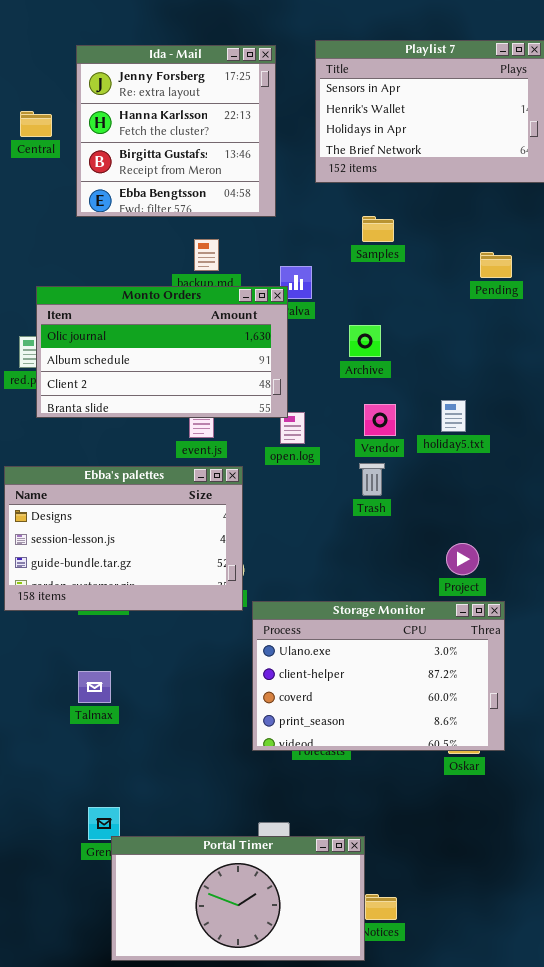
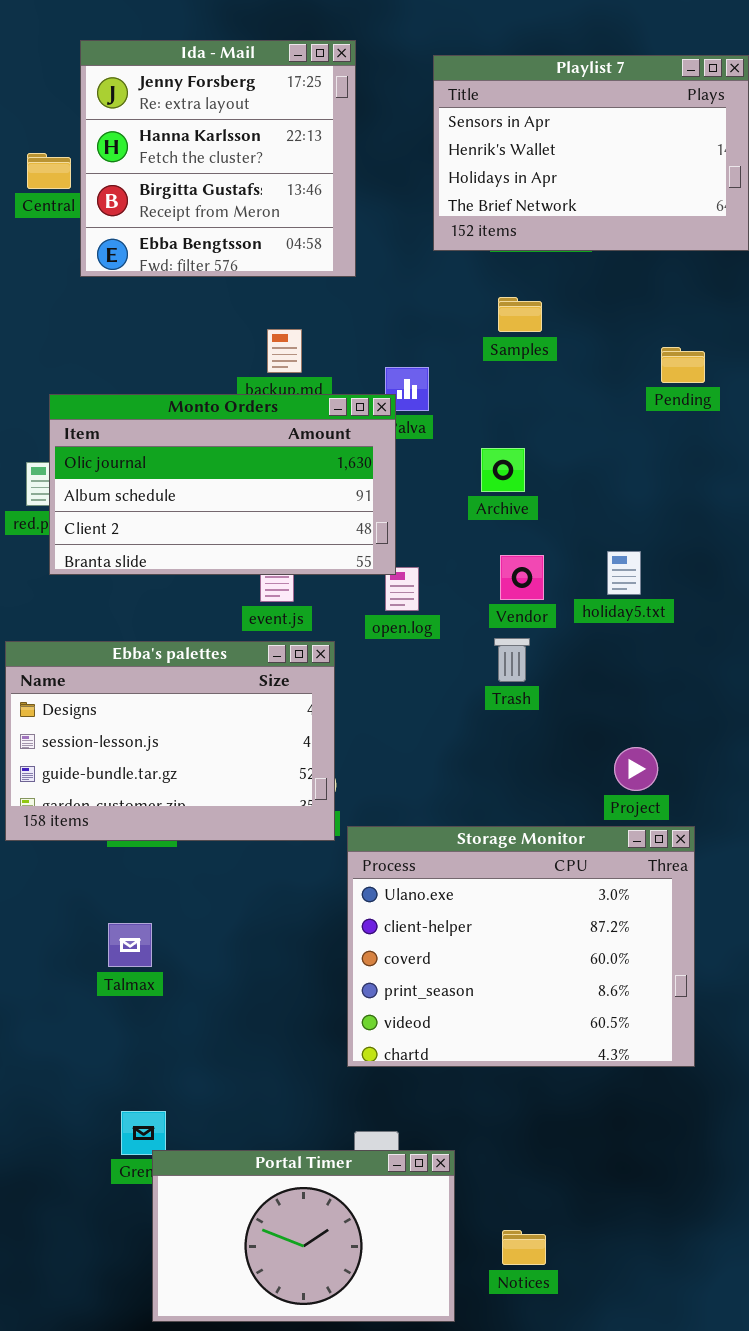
Ida - Mail: [76,45,276,217] -> [80,40,356,277], moved
Storage Monitor: [252,601,505,751] -> [347,826,695,1067], resized
Portal Timer: [111,836,365,961] -> [152,1150,455,1322], resized

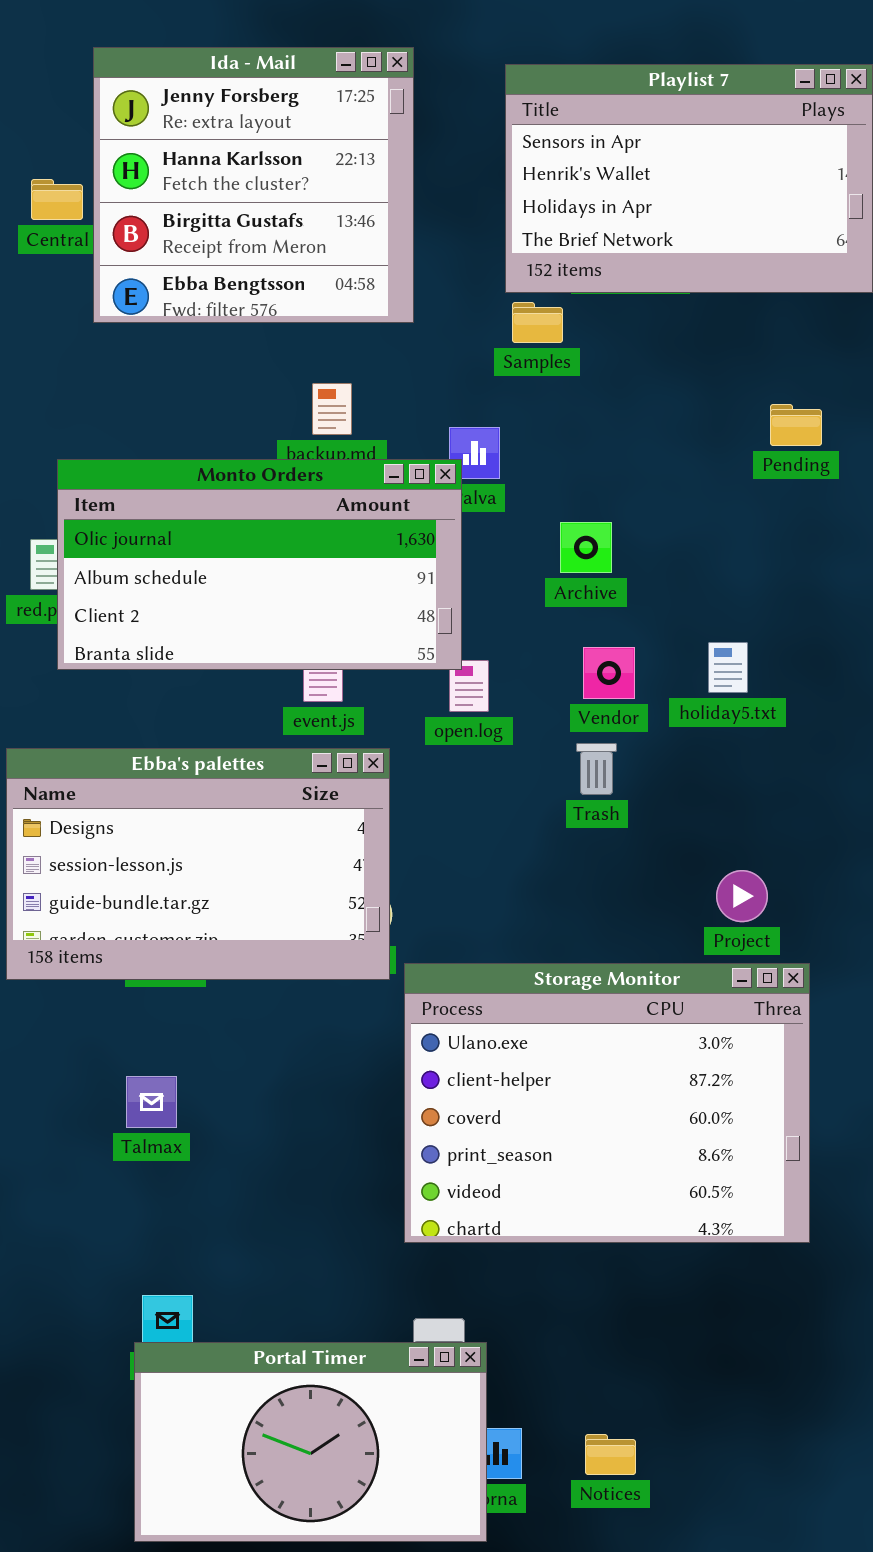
Samples: [498,297,542,332] -> [512,302,563,343], moved
Portal Timer: [152,1150,455,1322] -> [134,1342,487,1542], moved

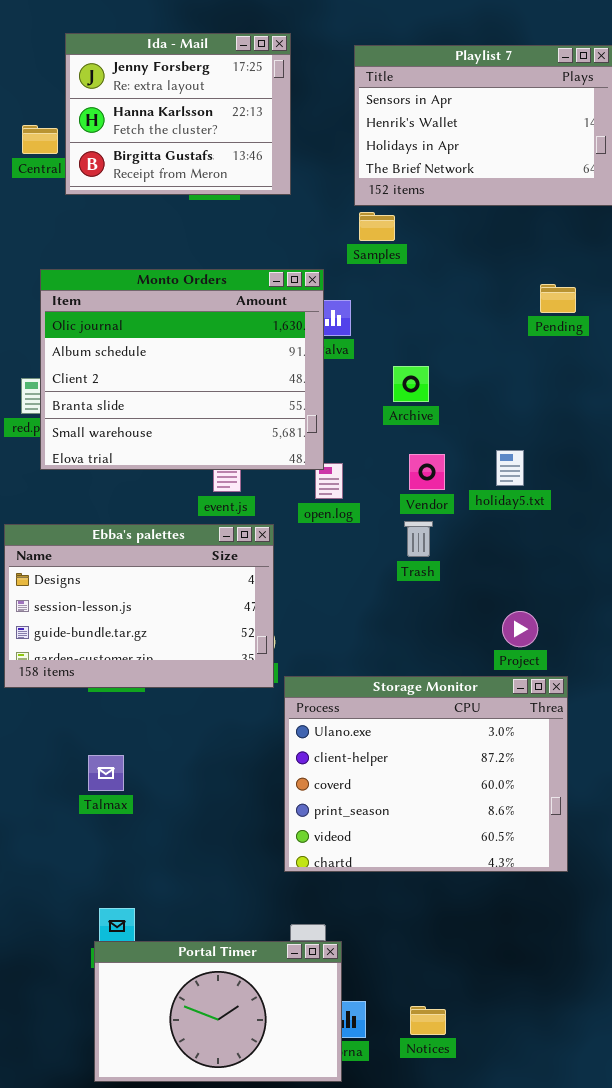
Ida - Mail: [93,47,414,323] -> [65,33,291,195], resized
Monto Orders: [57,459,462,670] -> [40,269,324,470], resized

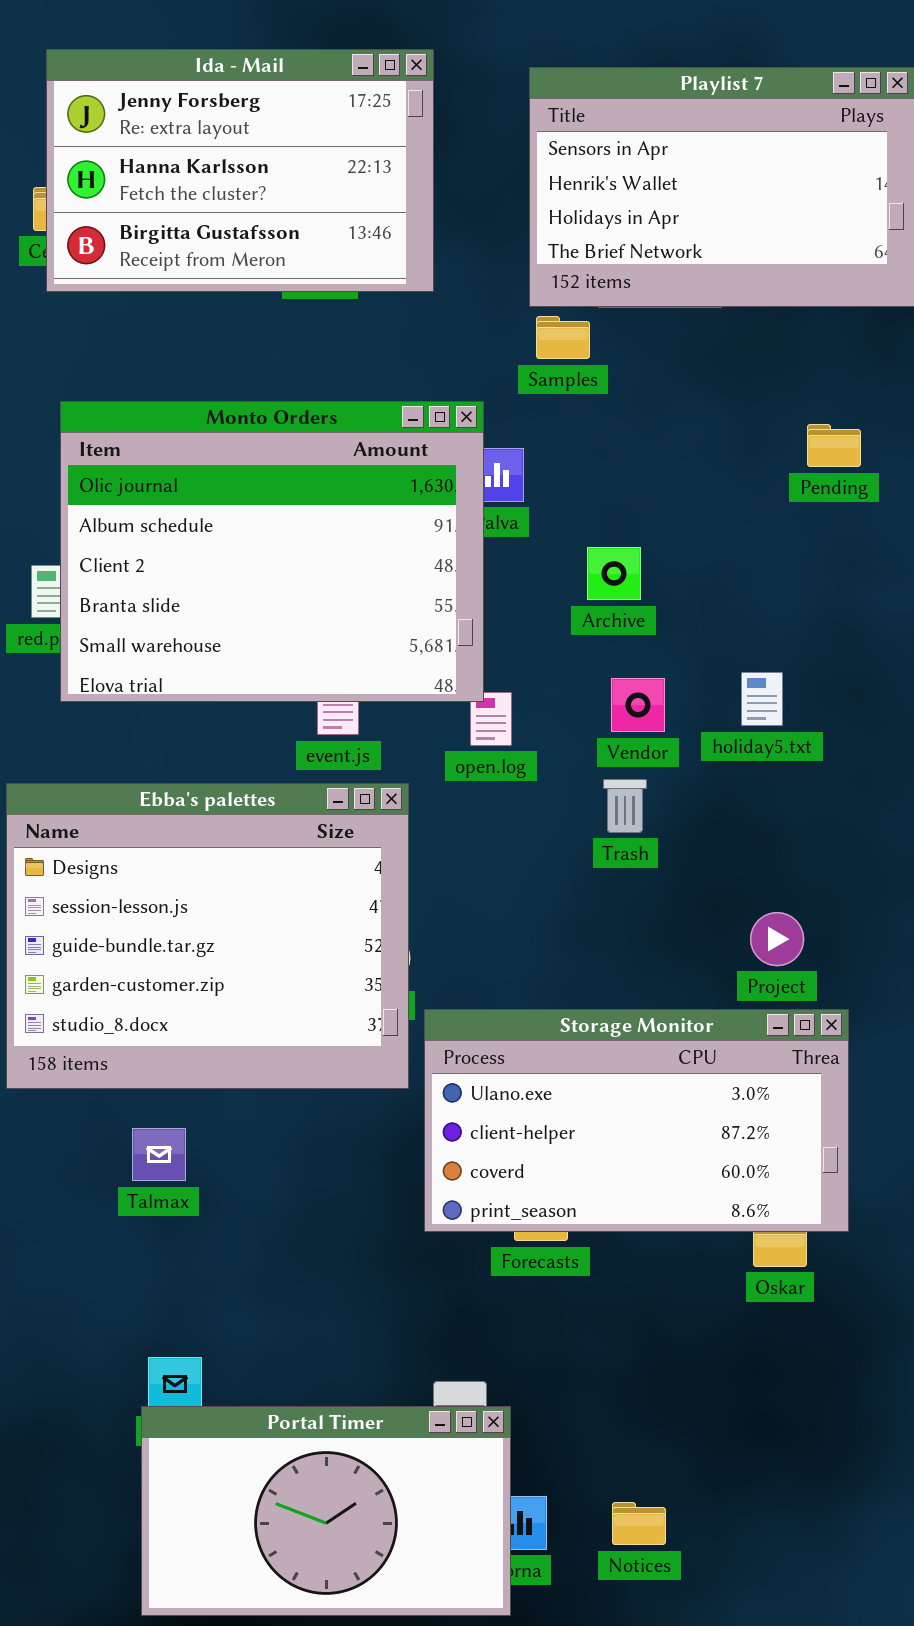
Ida - Mail: [65,33,291,195] -> [46,49,434,292], resized
Ebba's palettes: [4,524,274,688] -> [6,783,409,1089], resized
Storage Monitor: [284,676,568,872] -> [424,1009,849,1232], resized

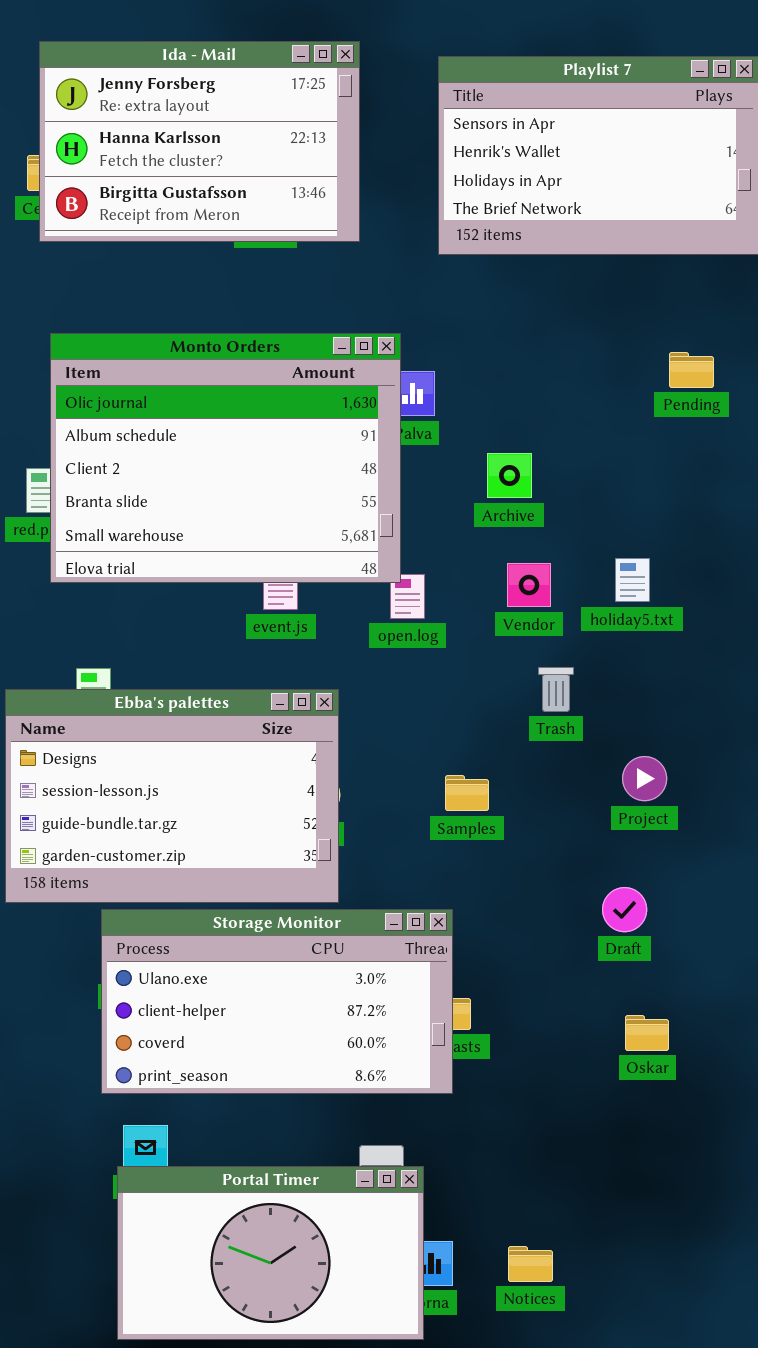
Samples: [536,316,590,359] -> [445,775,489,811], moved
Trash: [603,779,647,833] -> [538,667,574,712], moved
Ebba's palettes: [6,783,409,1089] -> [5,689,339,903], resized
Storage Monitor: [424,1009,849,1232] -> [101,909,453,1094], moved

